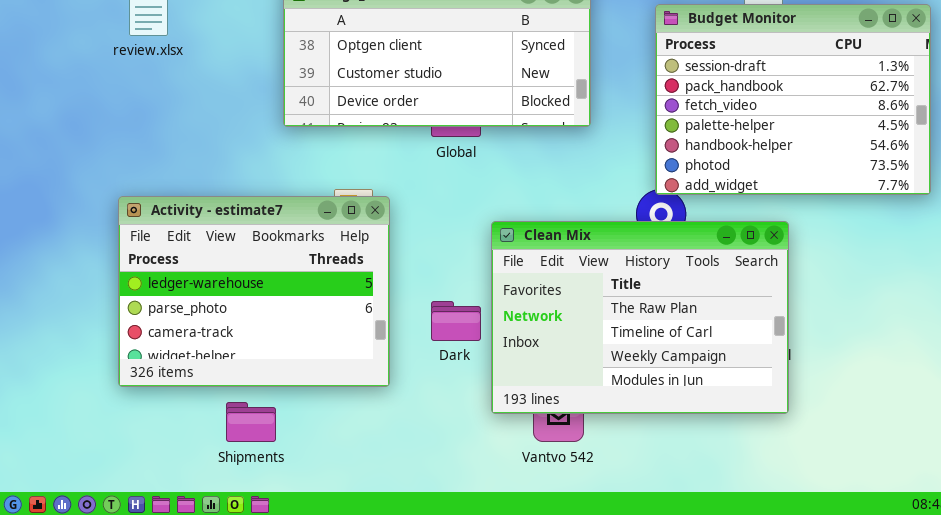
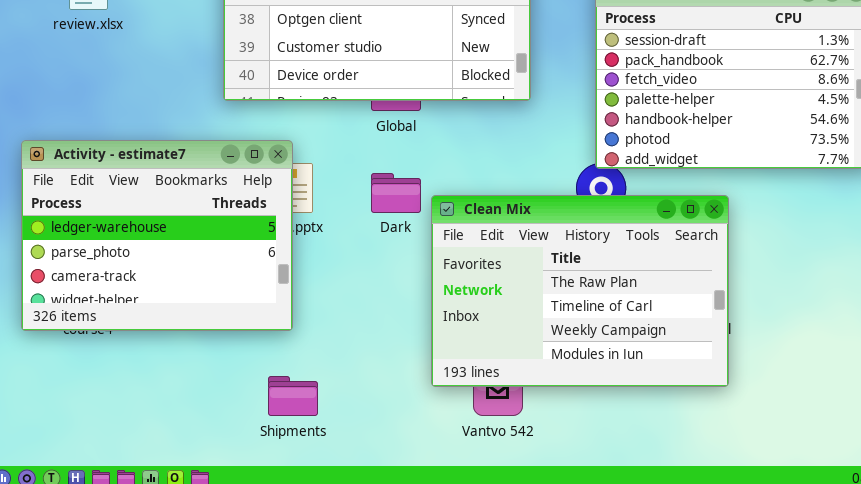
Activity - estimate7: [118,196,390,387] -> [21,140,293,331], moved
Dark: [431,301,481,341] -> [371,173,421,213], moved
Shipments: [226,402,276,442] -> [268,376,318,416], moved

